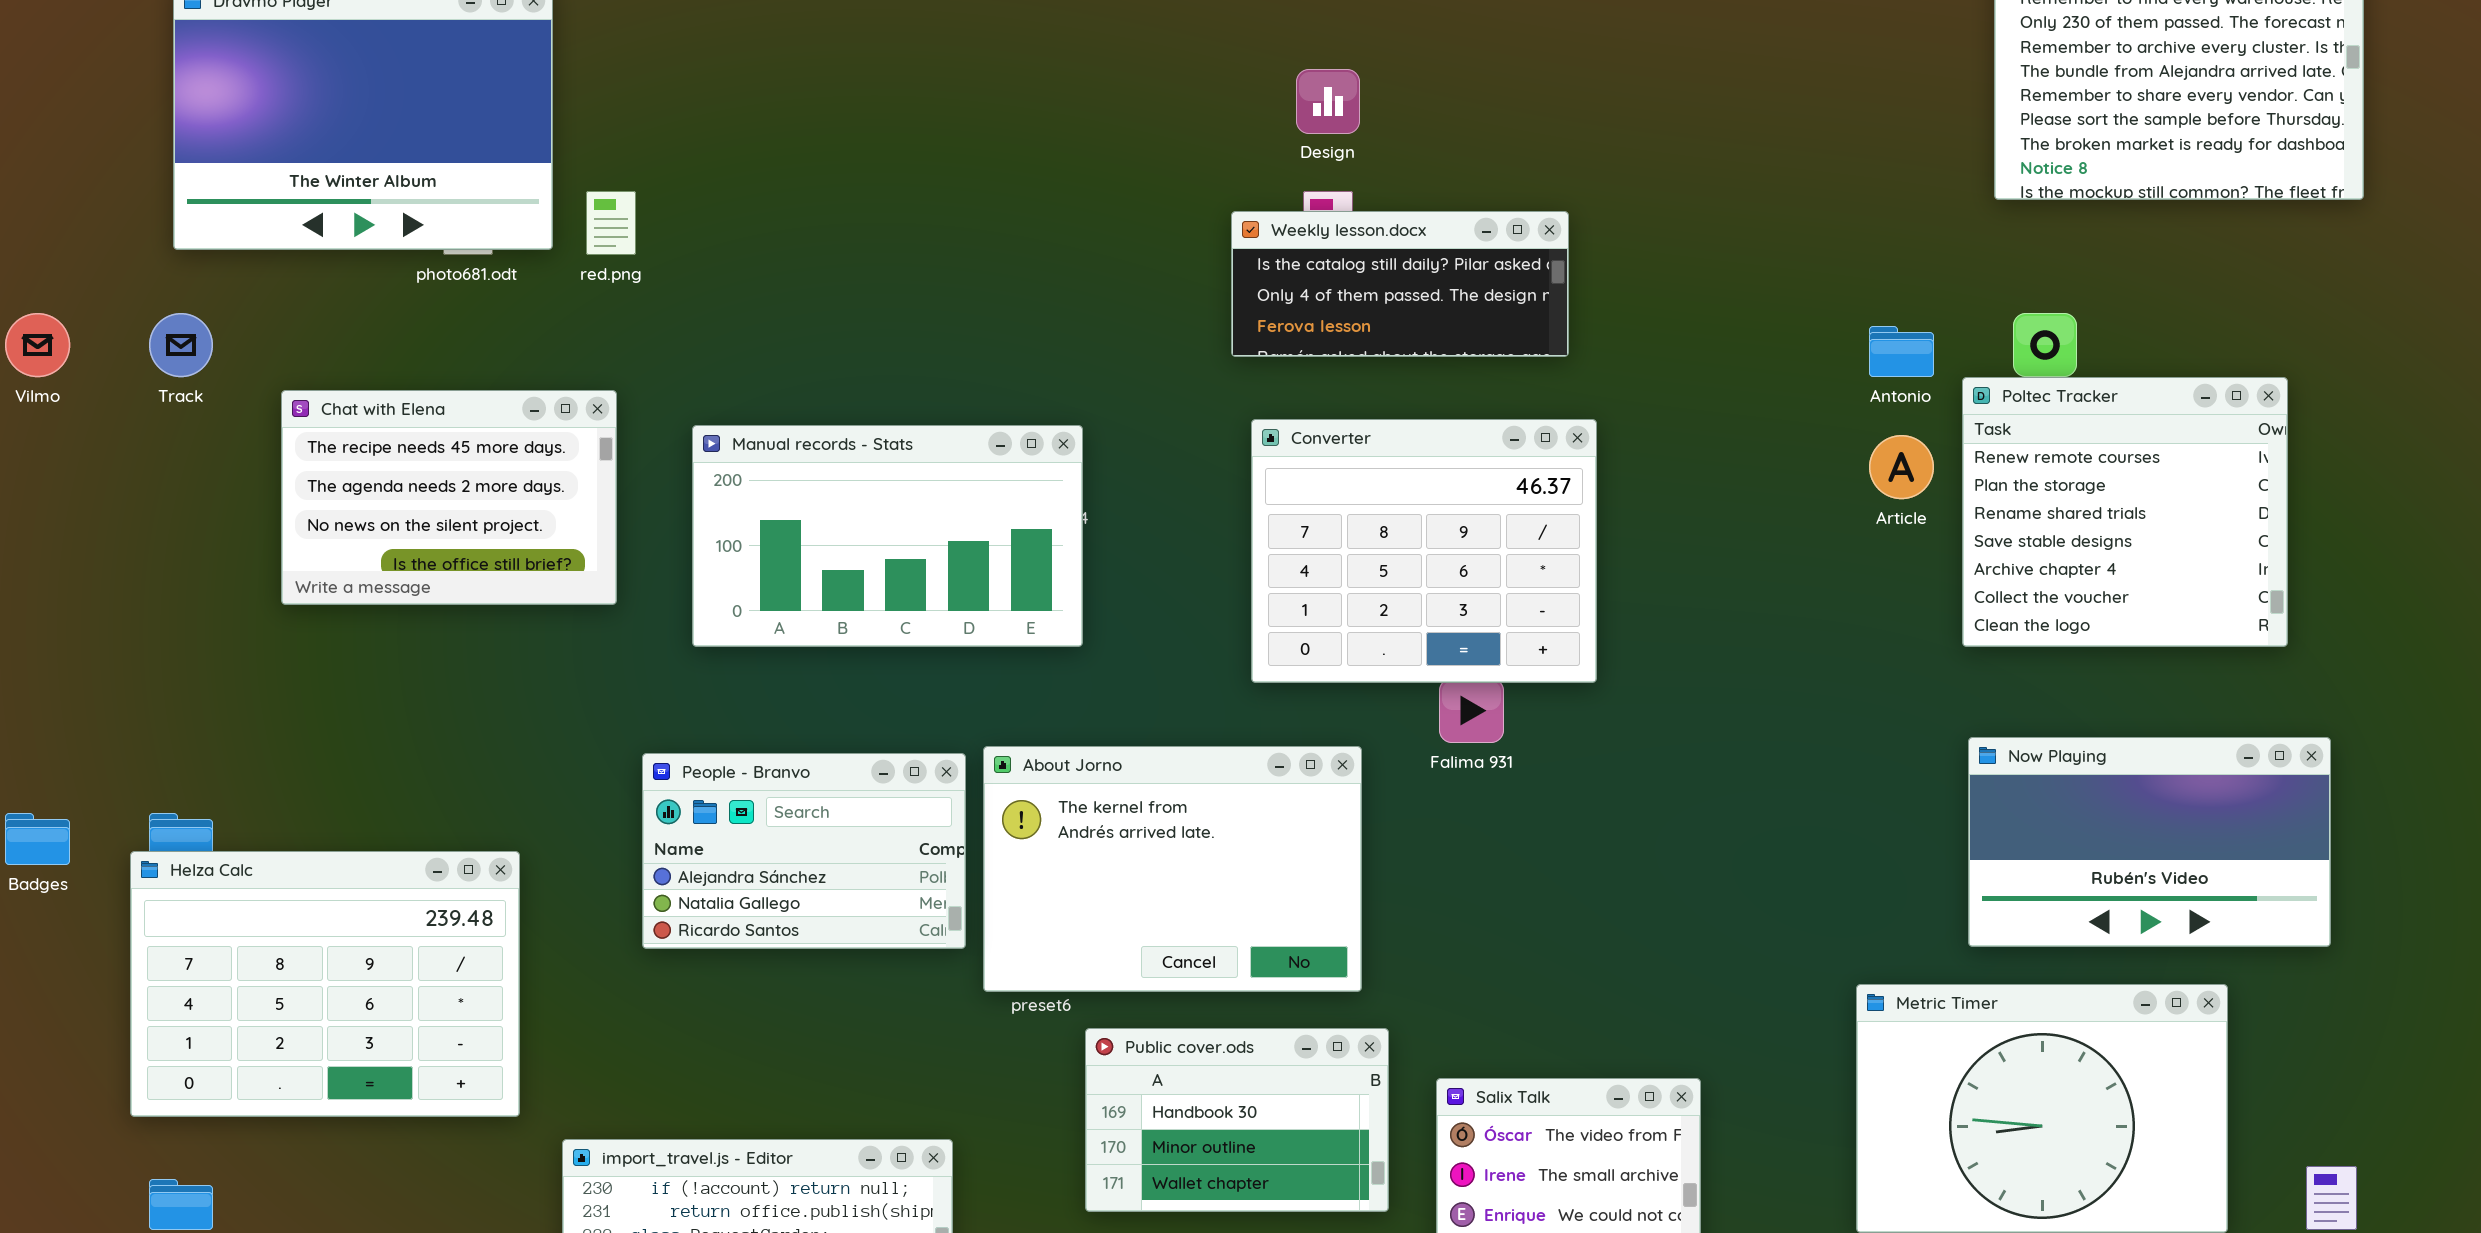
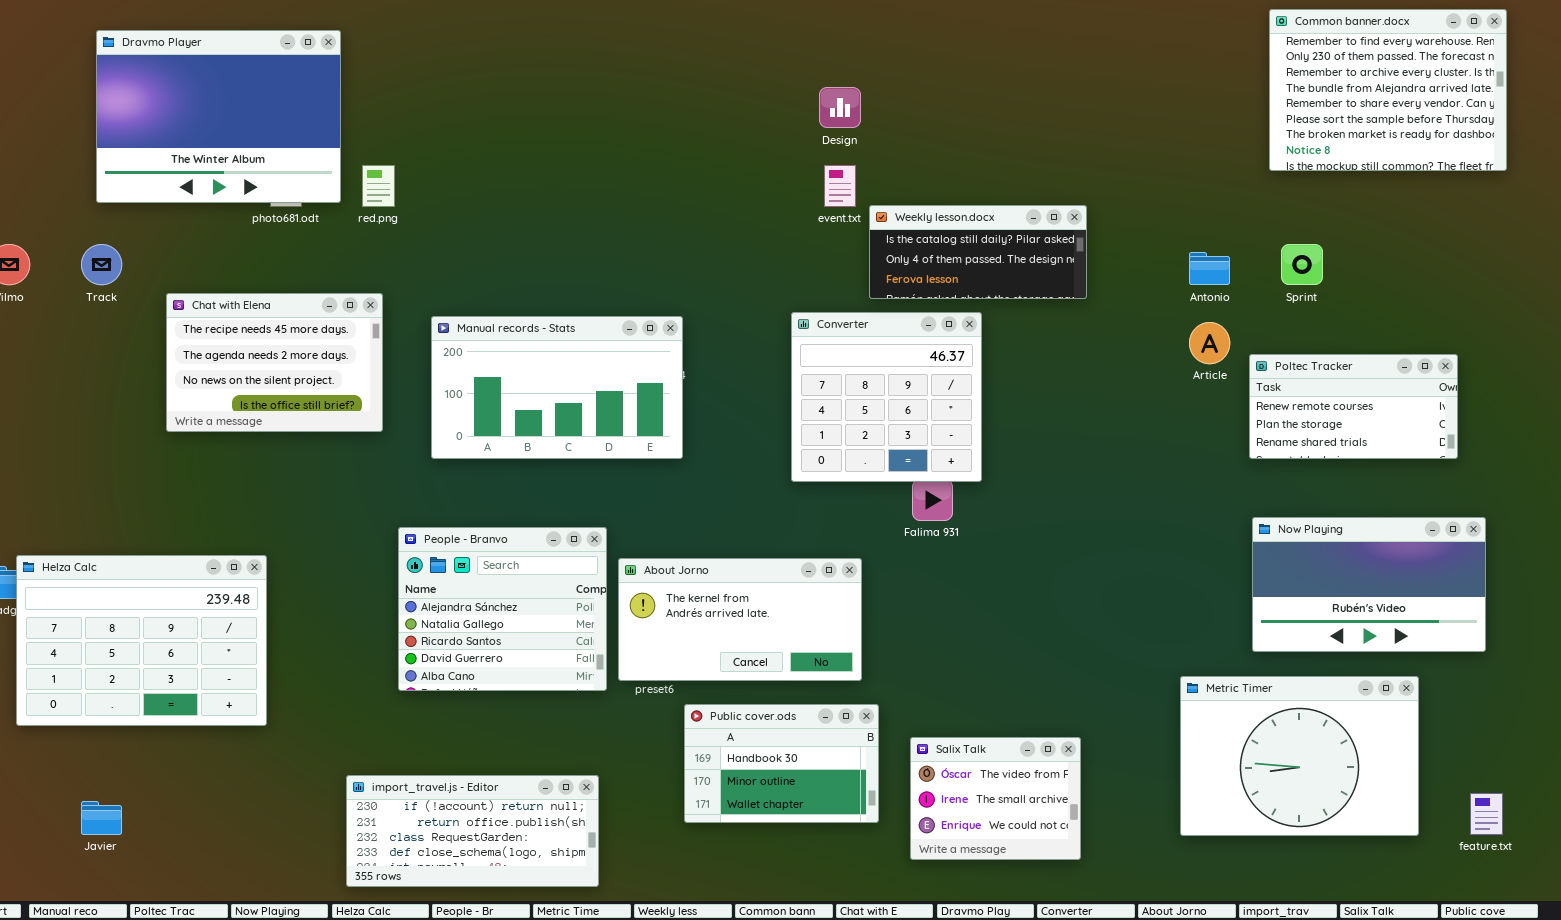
Weekly lesson.docx: [1231,211,1569,357] -> [869,205,1087,299], moved
Poltec Tracker: [1962,377,2288,647] -> [1249,354,1458,459], resized
Converter: [1251,419,1597,683] -> [791,312,982,482], resized
About Jorno: [983,746,1362,992] -> [618,558,862,681], resized
People - Branvo: [642,753,966,949] -> [398,527,607,691], resized
Helza Calc: [130,851,520,1117] -> [16,555,267,726], moved

